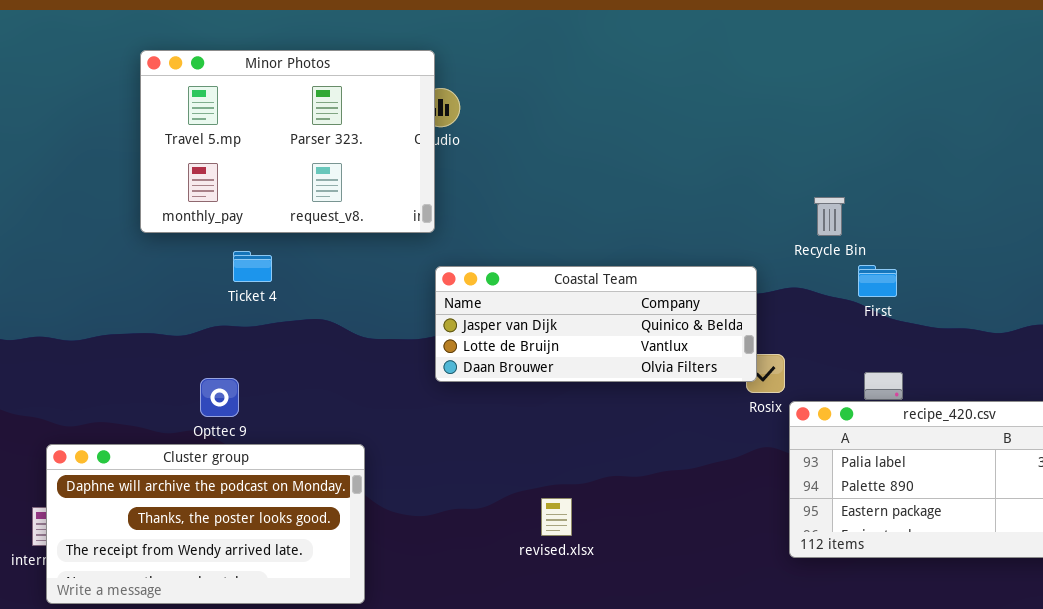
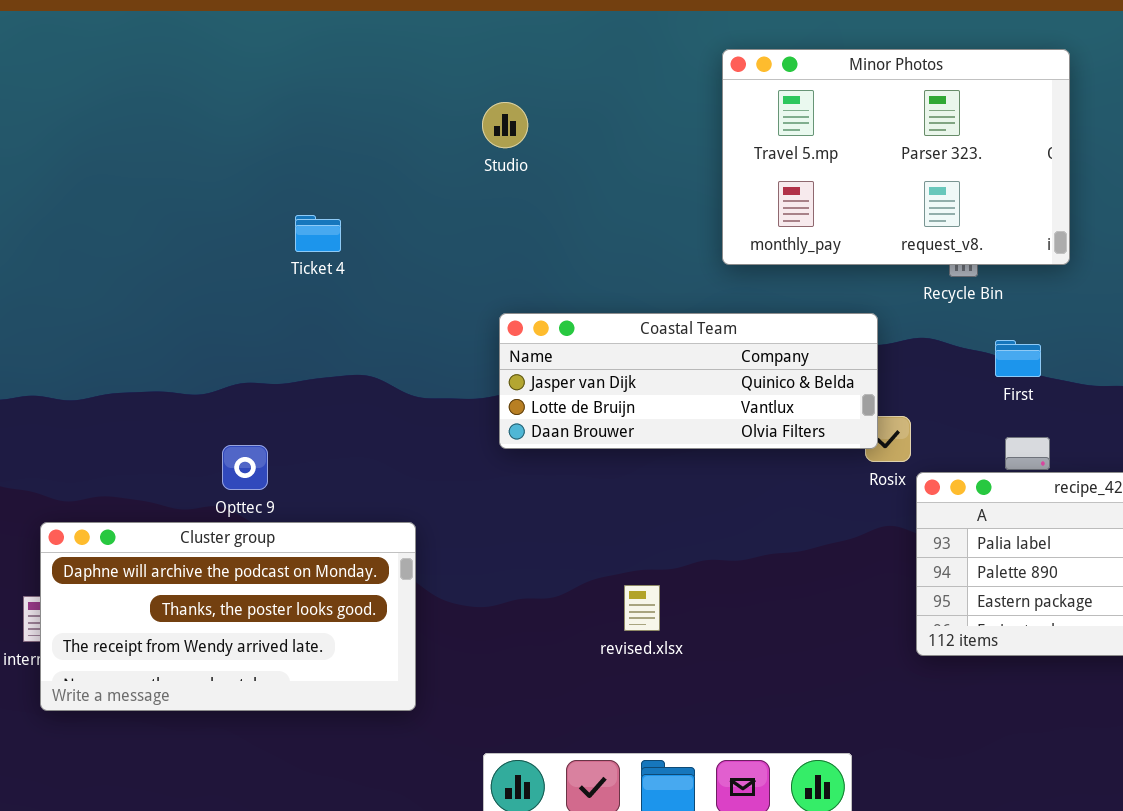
Minor Photos: [140,50,435,233] -> [722,49,1070,265], moved
Ticket 4: [233,251,272,282] -> [295,215,341,252], moved
First: [858,265,897,297] -> [995,340,1041,377], moved

